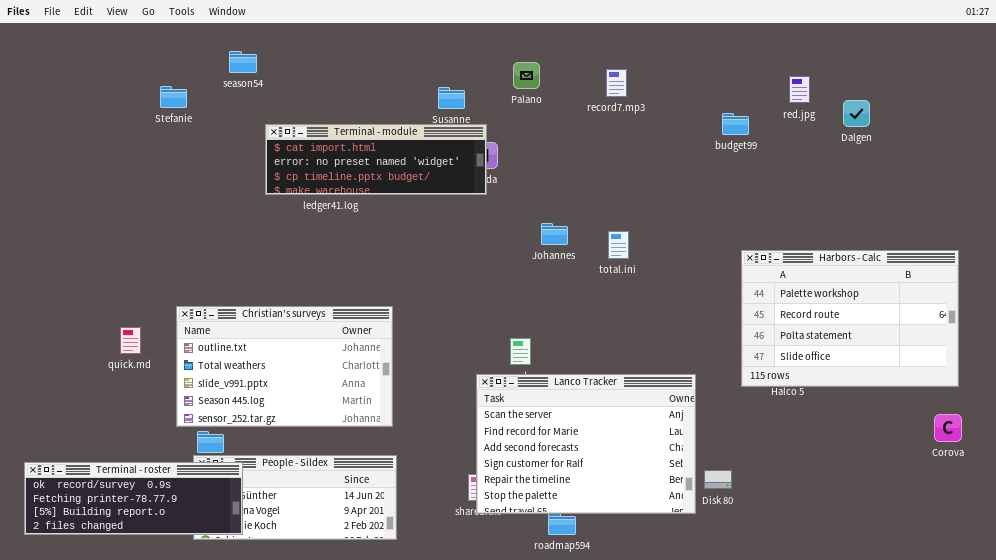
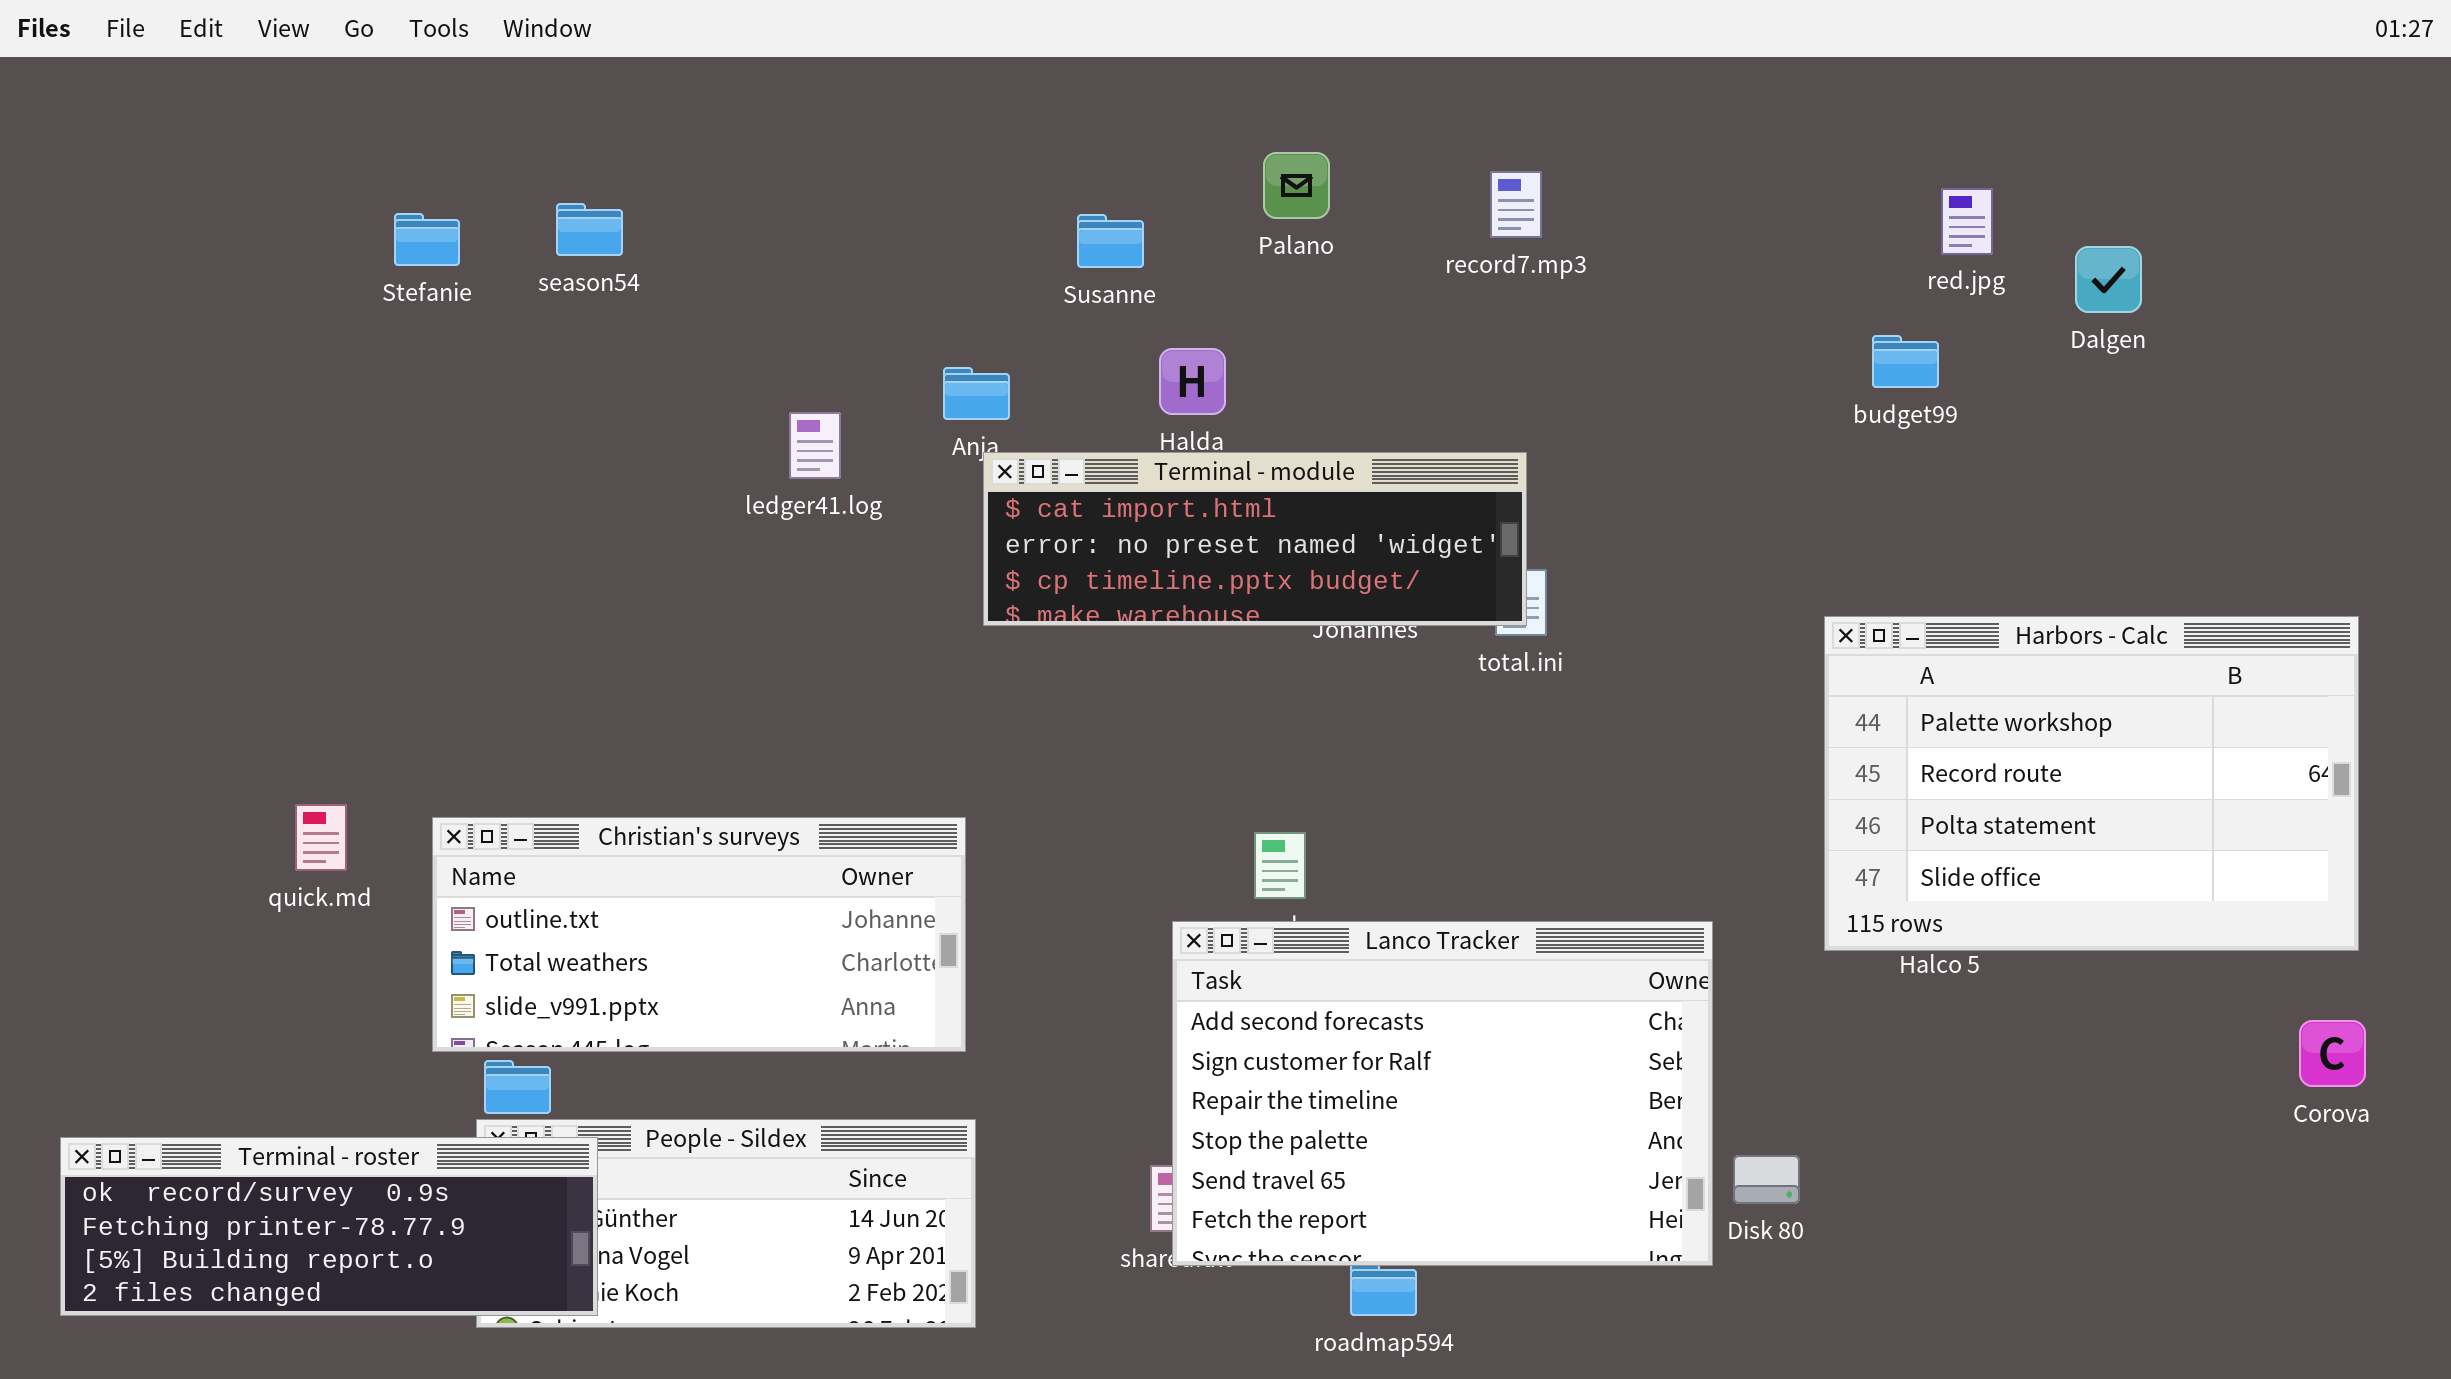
season54: [229,51,257,73] -> [556,203,623,256], moved
budget99: [722,113,749,135] -> [1872,335,1939,388], moved
Terminal - module: [265,124,487,195] -> [983,452,1527,626], moved
Christian's surveys: [176,306,393,427] -> [432,817,966,1052], resized
Lanco Tracker: [476,374,696,514] -> [1172,921,1713,1266], scrolled down 2 rows

